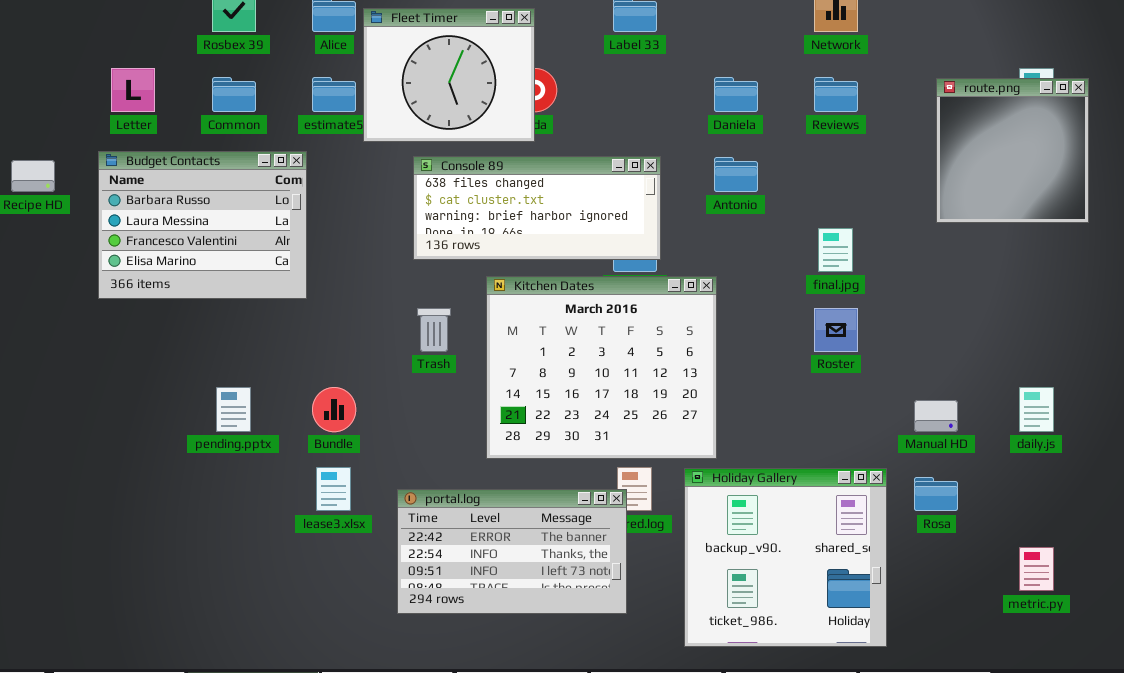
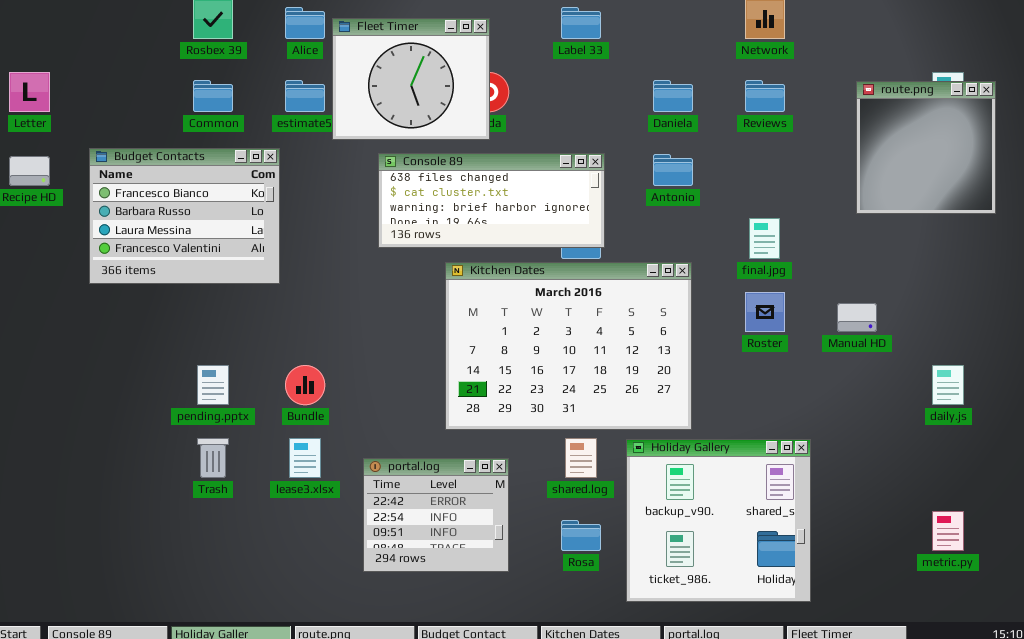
Letter: [111,68,155,112] -> [9,72,50,112], moved
Budget Contacts: [98,151,307,299] -> [89,148,280,284], scrolled up 1 row
Kitchen Dates: [486,276,717,459] -> [445,262,692,430], resized
Trash: [417,308,451,352] -> [197,438,229,478], moved
Manual HD: [914,400,958,432] -> [837,303,877,332], moved
Rosa: [914,477,958,511] -> [561,520,601,551], moved
portal.log: [397,489,627,614] -> [363,458,509,572], resized

